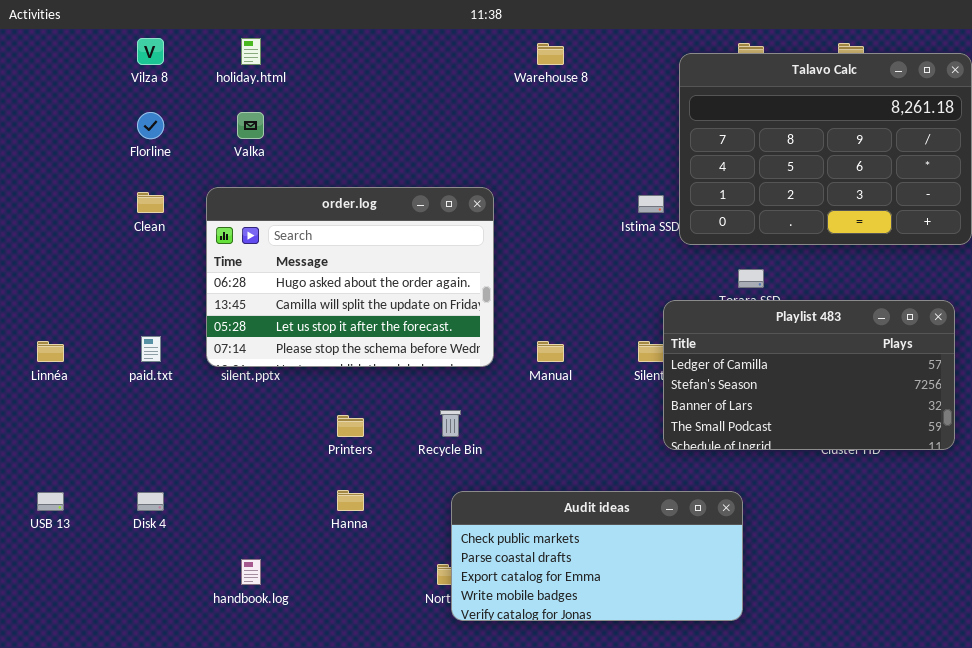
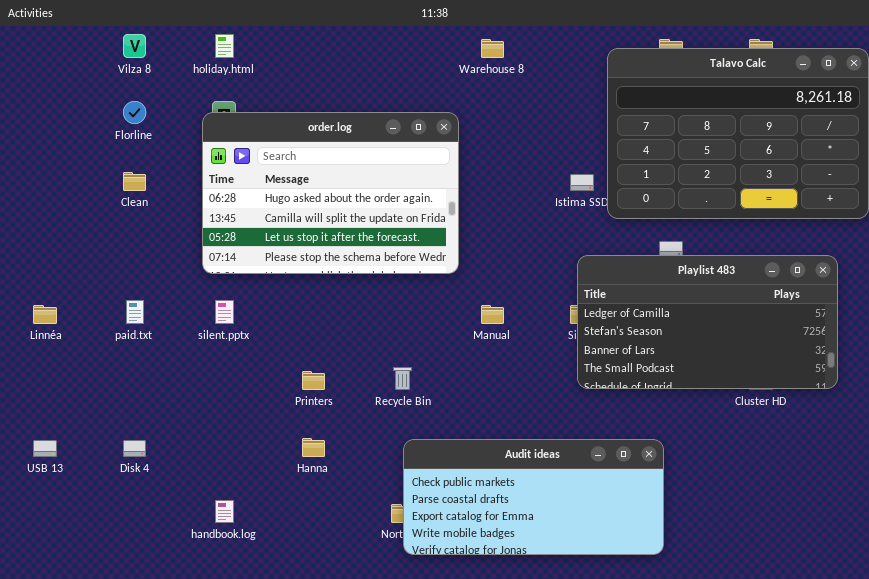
order.log: [206,187,494,367] -> [202,112,459,274], moved
Playlist 483: [663,300,955,450] -> [577,255,838,389], moved

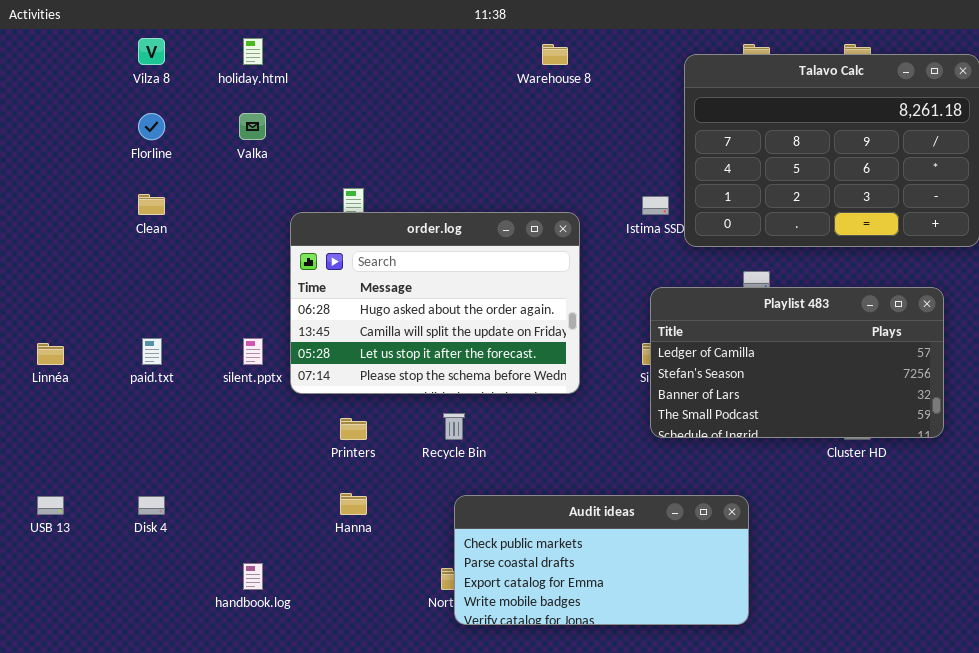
order.log: [202,112,459,274] -> [290,212,580,394], moved

